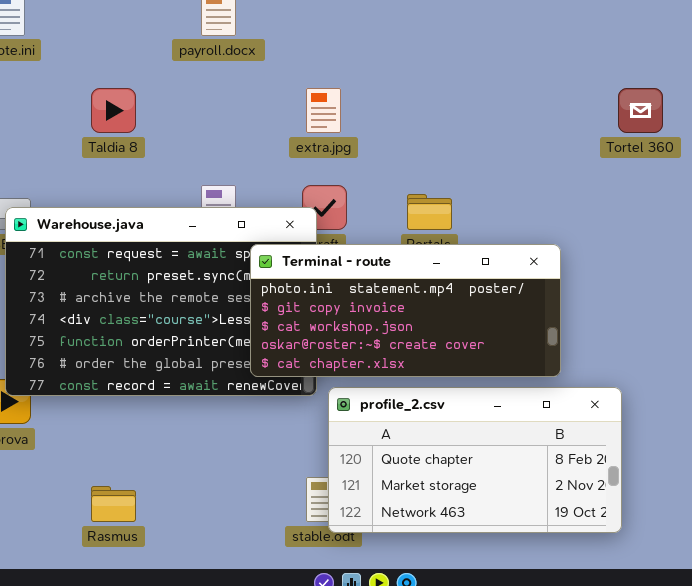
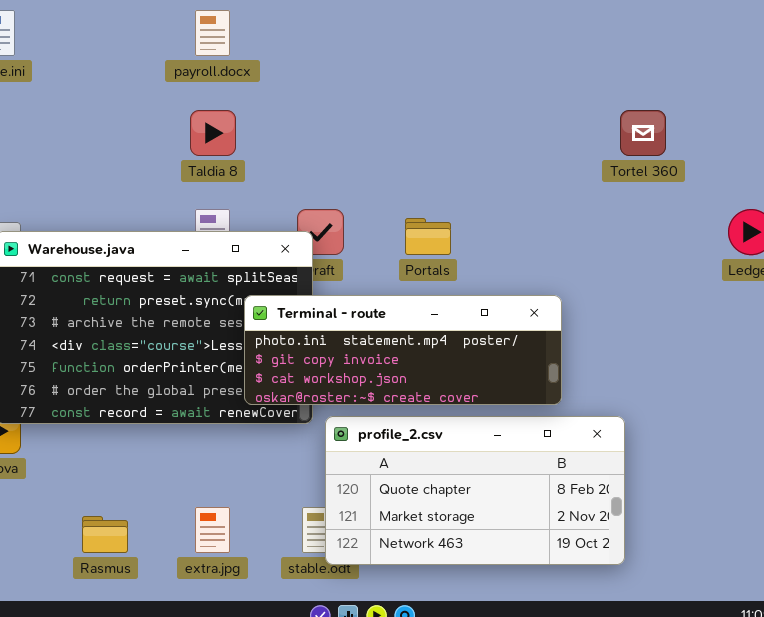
Taldia 8: [91,88,136,133] -> [190,110,236,156], moved
extra.jpg: [306,88,341,133] -> [195,507,230,553], moved
Terminal - route: [250,244,561,377] -> [244,295,562,405], resized

